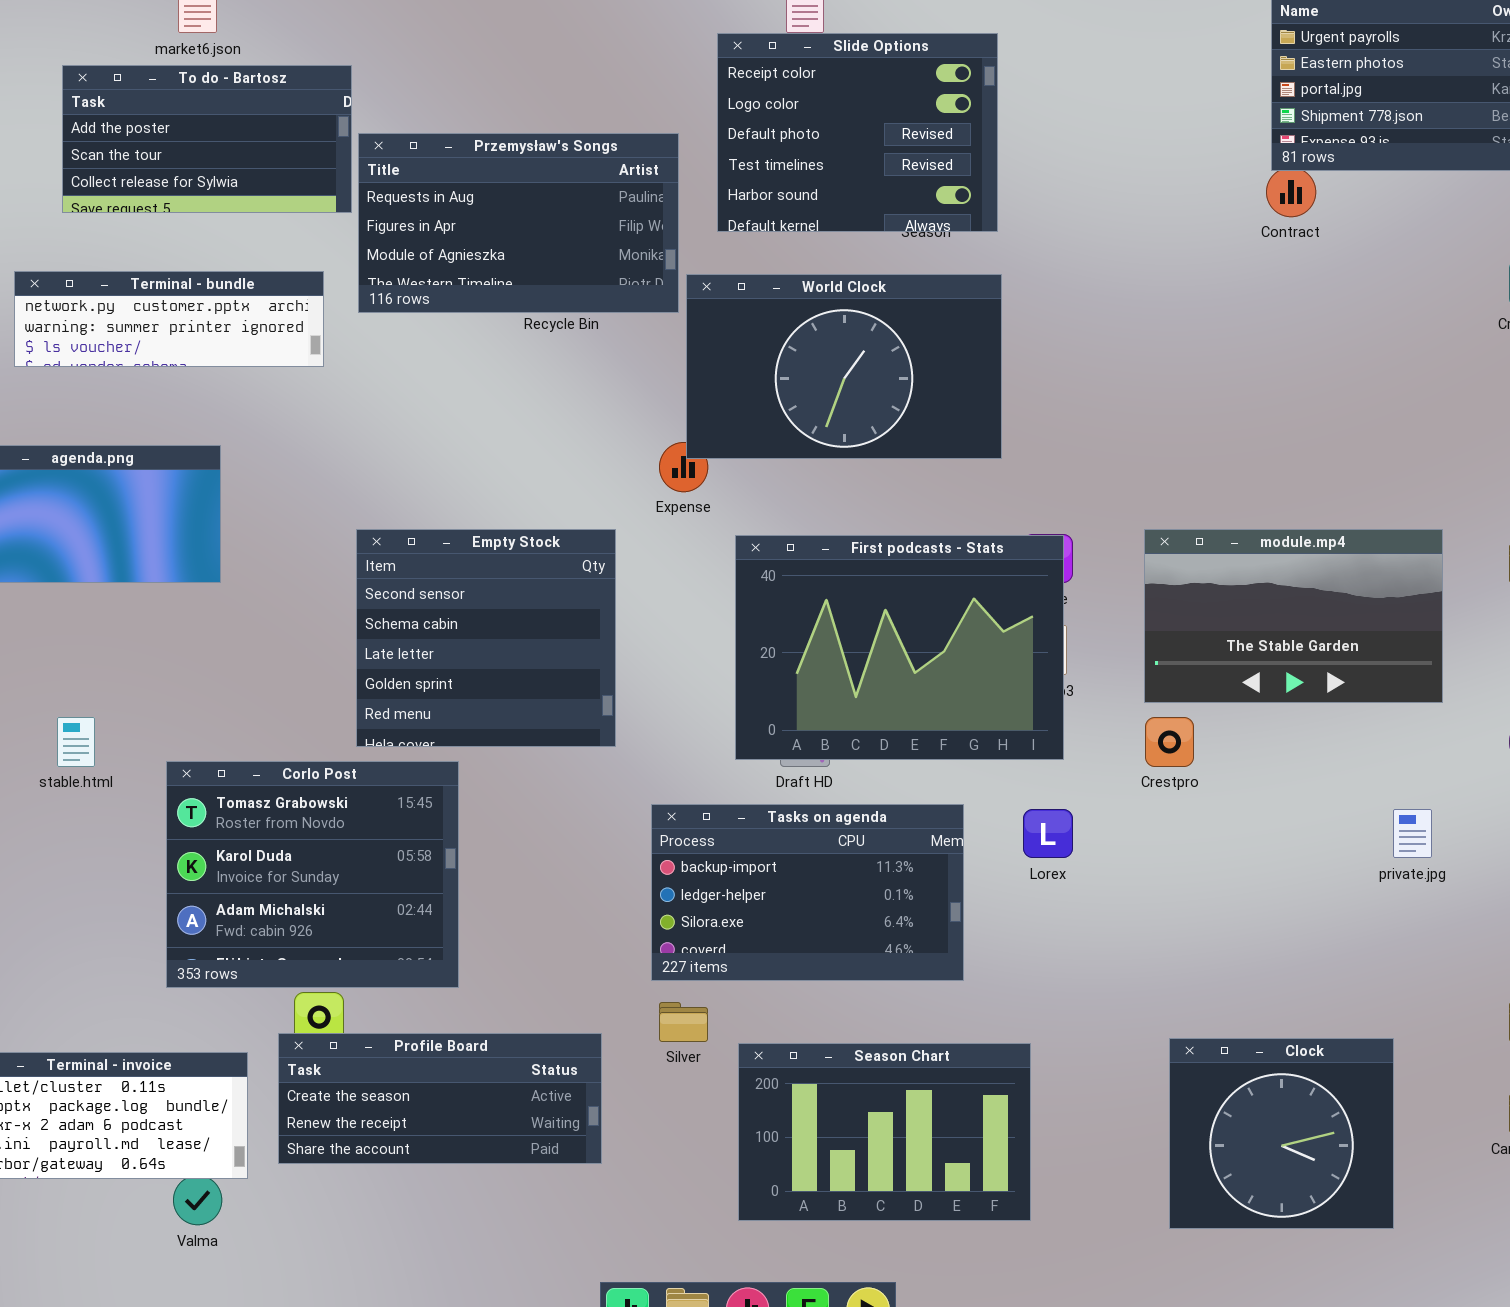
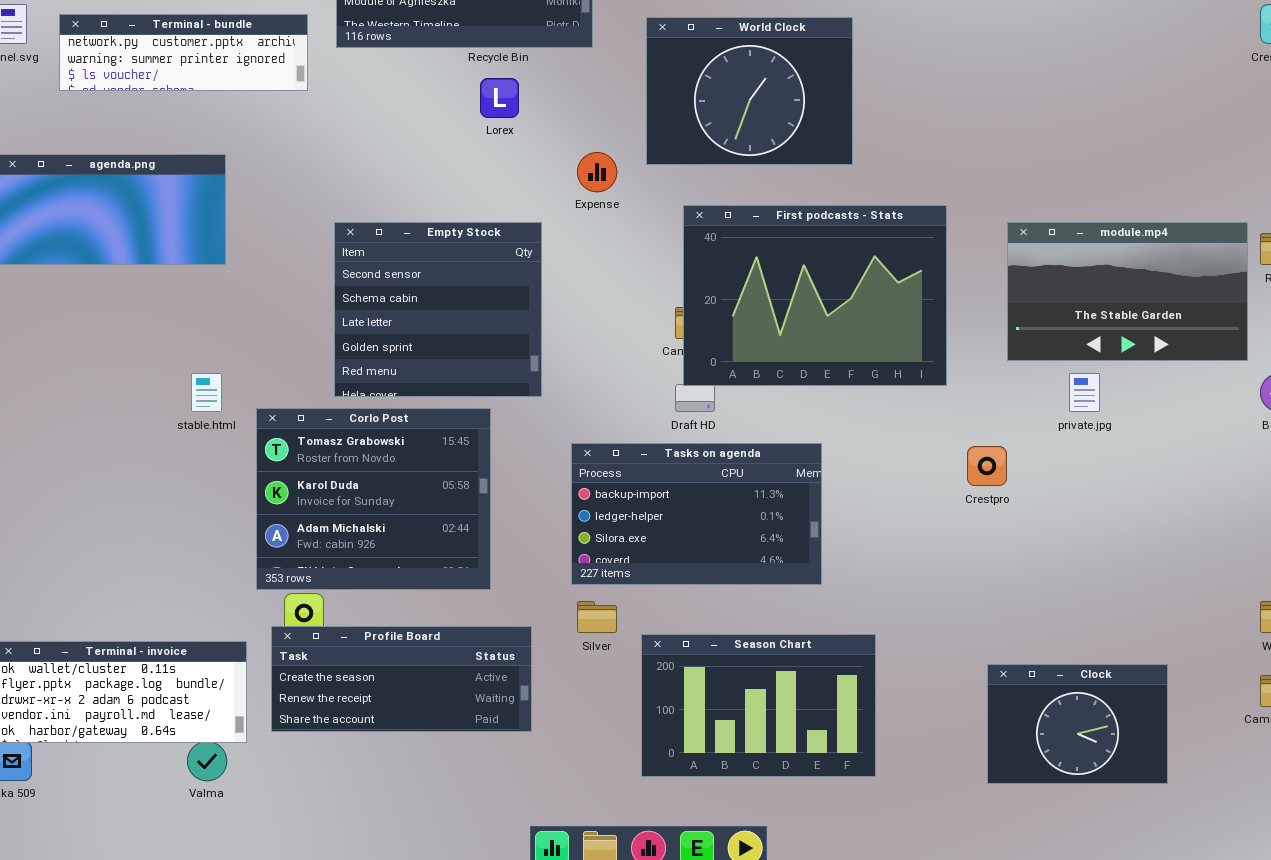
World Clock: [686,274,1002,459] -> [646,17,853,165], resized
module.mp4: [1144,529,1443,703] -> [1007,222,1248,361], moved
First podcasts - Stats: [735,535,1064,760] -> [683,205,947,386], moved
stable.html: [57,717,95,767] -> [191,373,222,412], moved
Crestpro: [1145,717,1194,767] -> [967,446,1007,486], moved
Corlo Post: [166,761,459,988] -> [256,408,491,590], moved
Lorex: [1023,809,1073,858] -> [480,78,519,118], moved
private.jpg: [1393,809,1432,858] -> [1069,373,1100,412], moved
Clock: [1169,1038,1394,1229] -> [987,664,1168,784], resized

